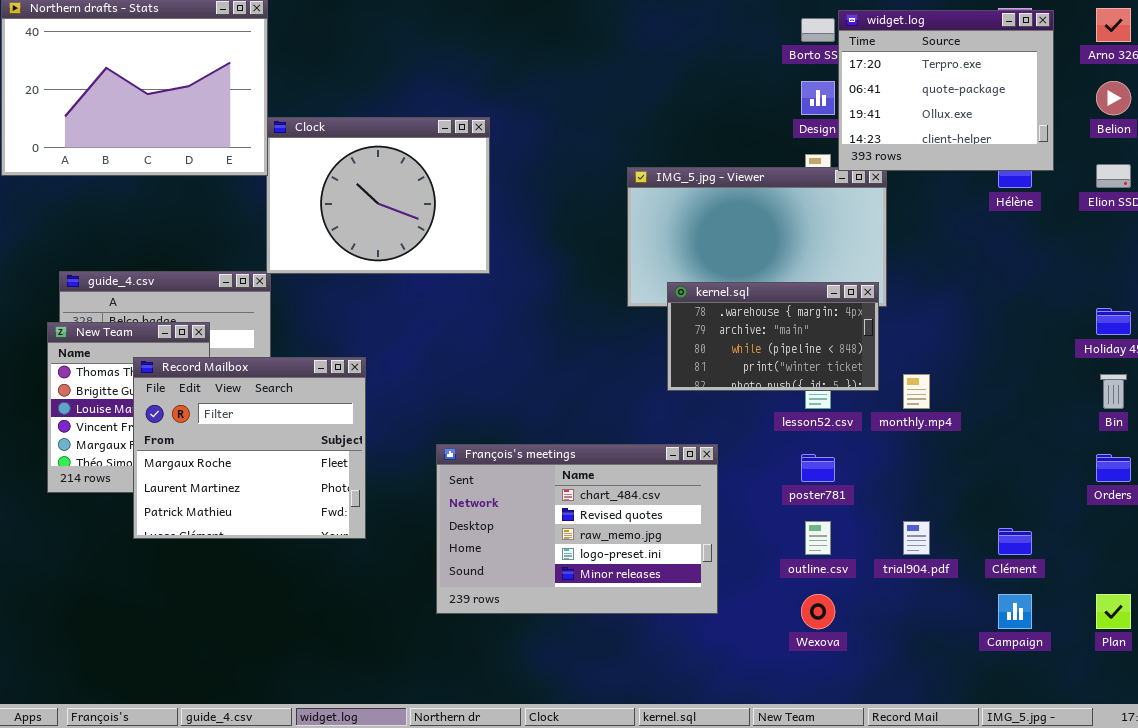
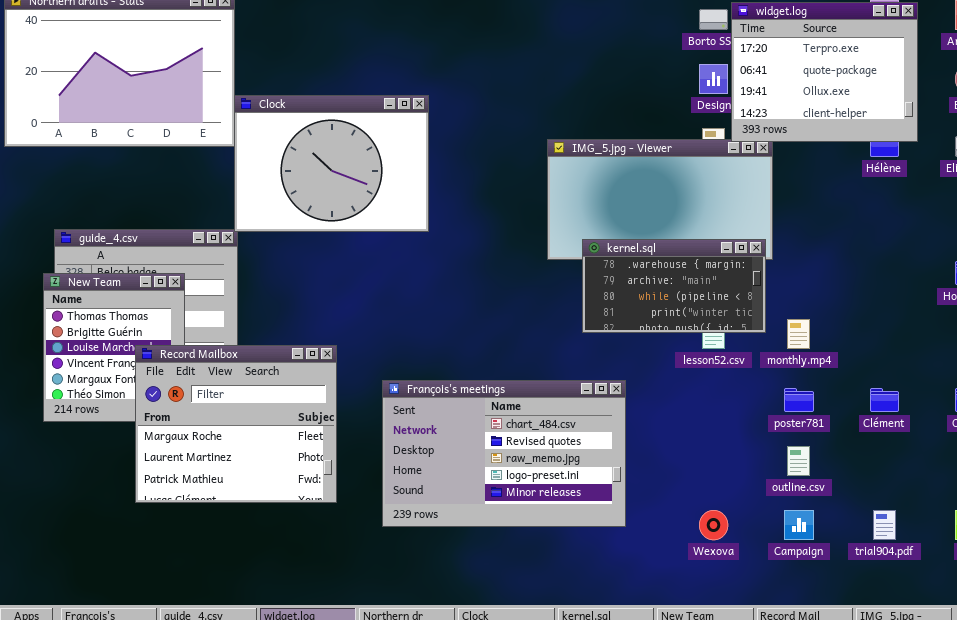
Record Mailbox: [133,357,366,539] -> [135,345,337,503], moved
poster781: [801,454,835,482] -> [784,388,814,412], moved
outline.csv: [805,521,831,555] -> [787,446,810,476], moved
trial904.pdf: [903,521,930,555] -> [873,510,896,540], moved
Clément: [998,528,1032,555] -> [870,388,899,412], moved
Campaign: [998,594,1032,629] -> [784,510,814,540], moved

